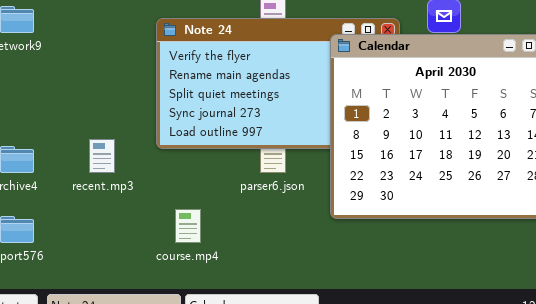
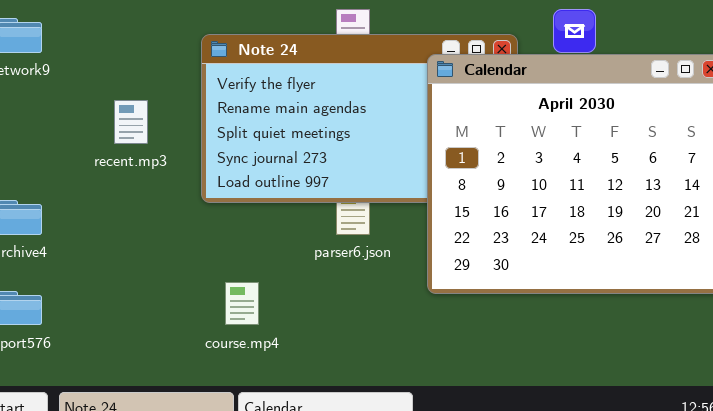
recent.mp3: [89,139,115,173] -> [114,100,148,144], moved

